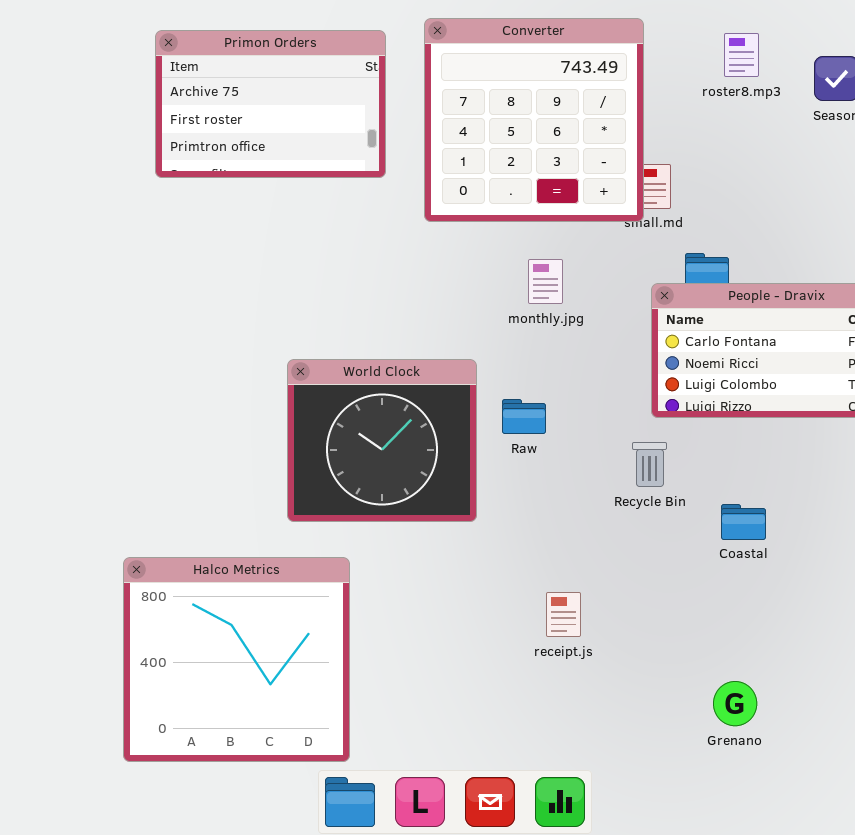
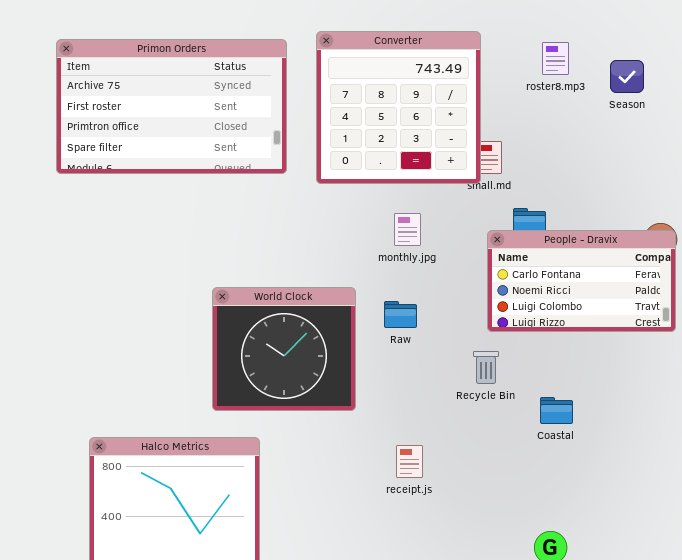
Primon Orders: [155,30,386,178] -> [56,39,287,174], resized
Raw: [502,399,546,434] -> [384,301,417,328], moved
receipt.js: [546,592,581,637] -> [396,445,423,478], moved

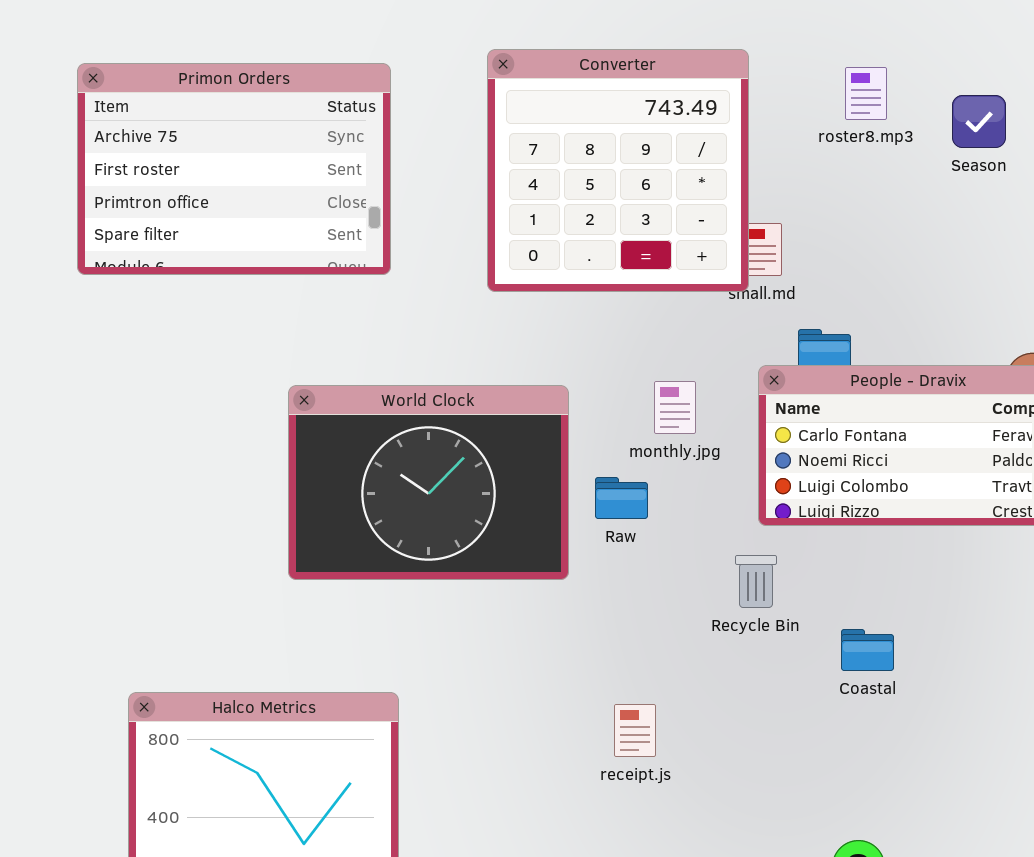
Primon Orders: [56,39,287,174] -> [77,63,391,275], resized
monthly.jpg: [394,213,421,246] -> [654,381,696,434], moved
World Clock: [212,287,356,411] -> [288,385,569,580], moved, resized

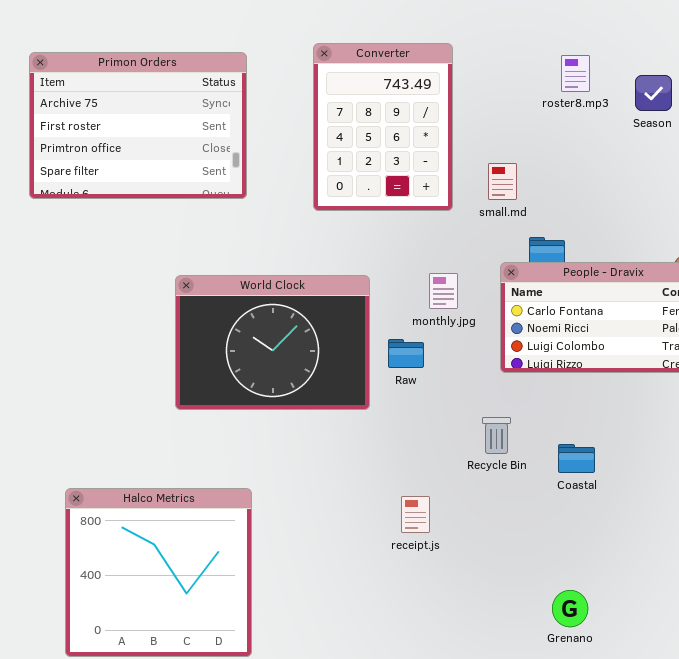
Converter: [487,49,749,292] -> [313,43,453,211], resized
Recycle Bin: [735,555,777,608] -> [482,417,511,454], moved

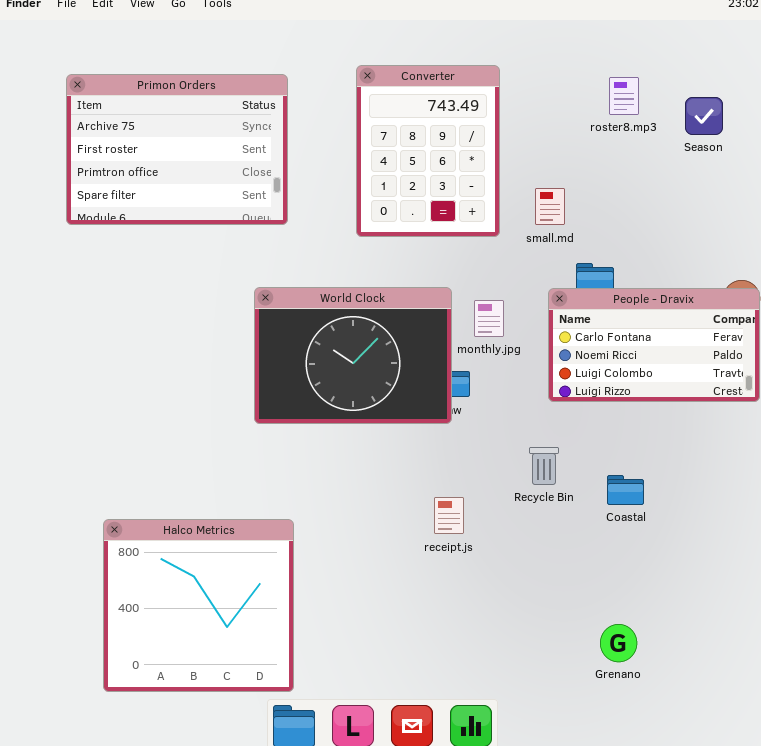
World Clock: [175,275,370,410] -> [254,287,452,424], moved
receipt.js: [401,496,430,533] -> [434,497,464,534], moved

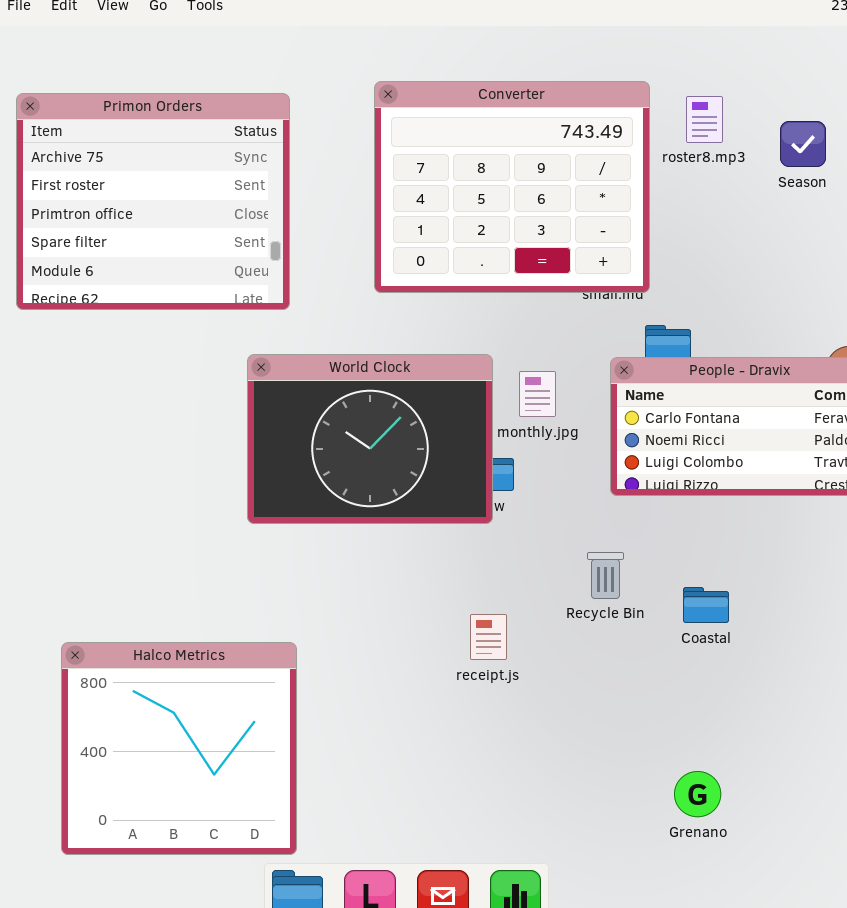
Converter: [356,65,500,237] -> [374,81,650,293], resized
Primon Orders: [66,74,288,225] -> [16,93,290,310], resized

